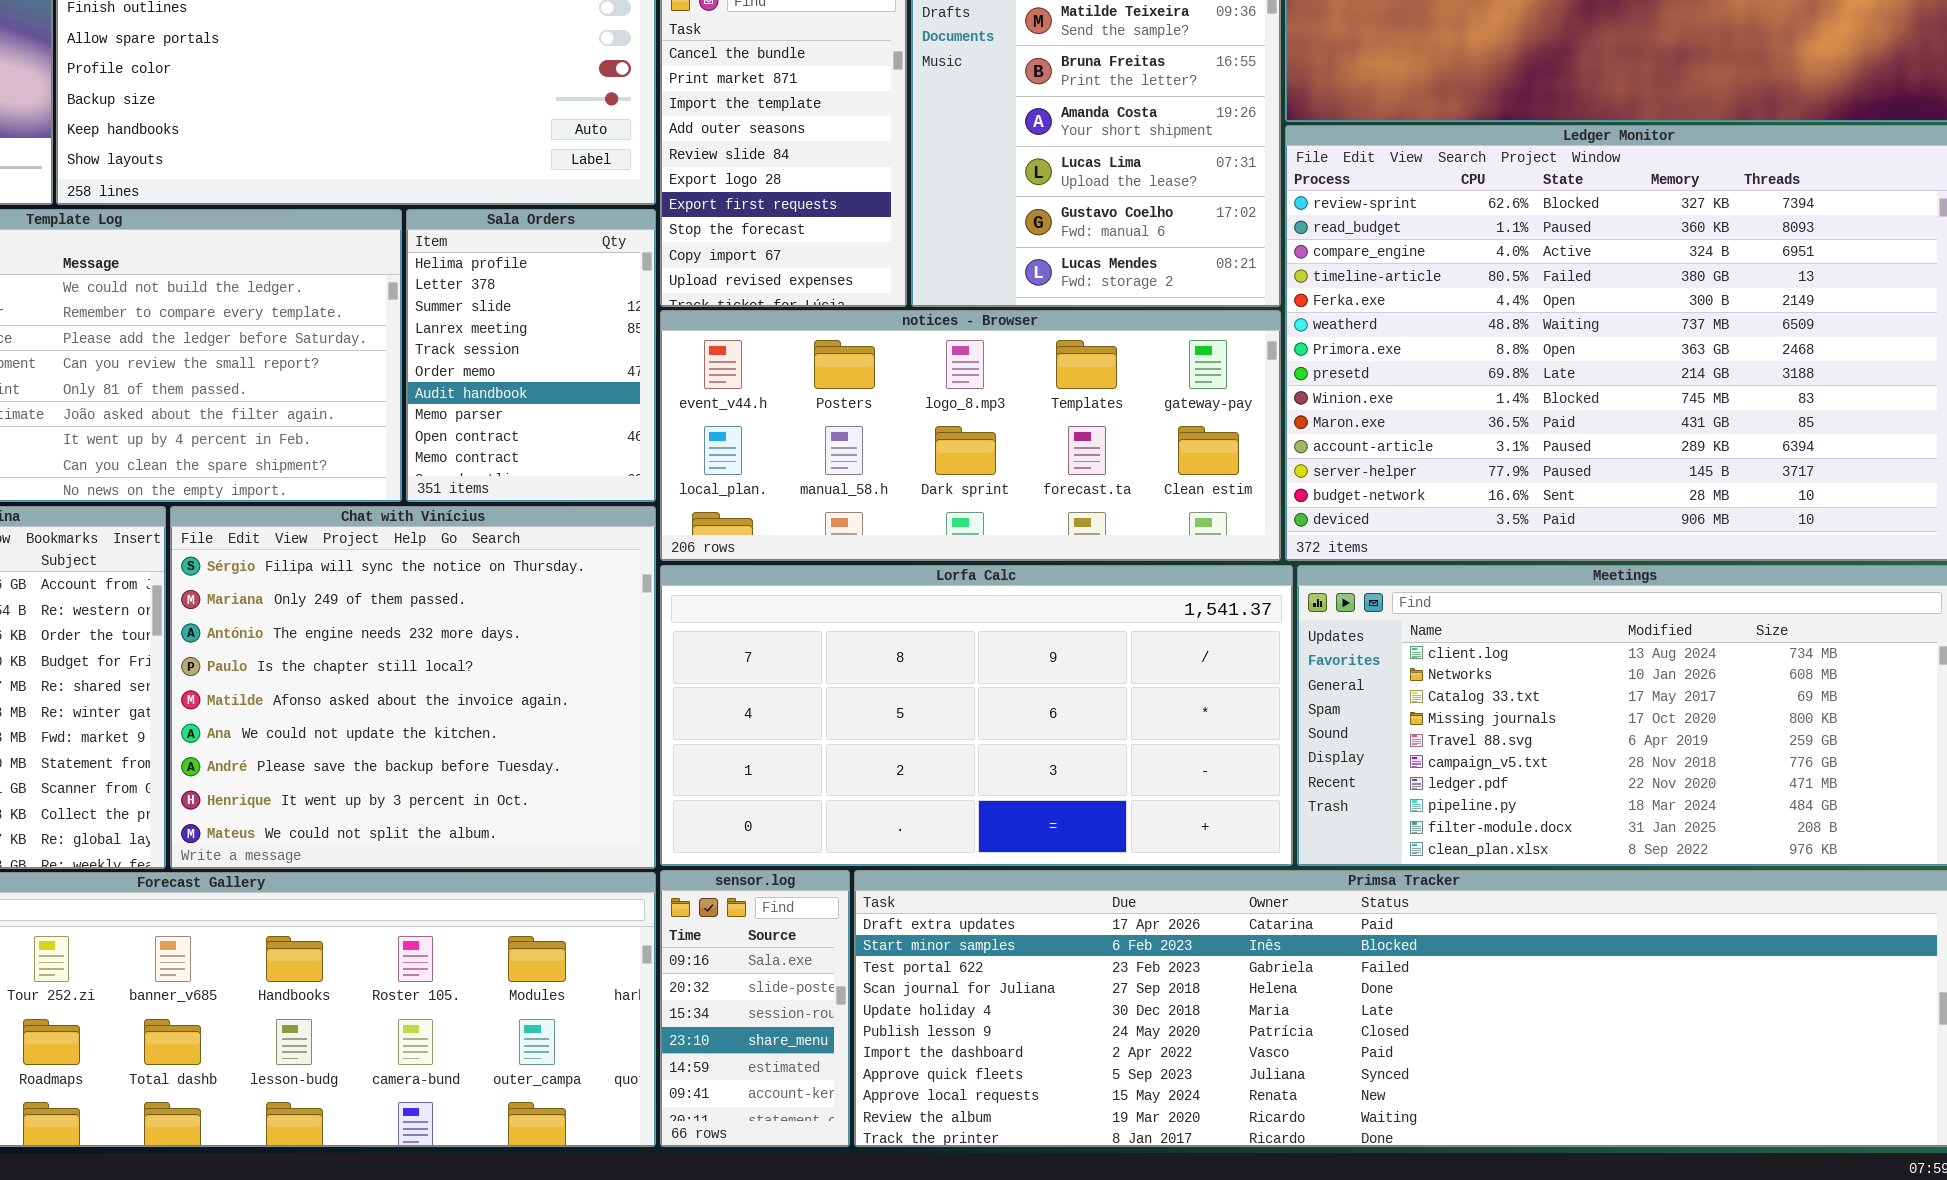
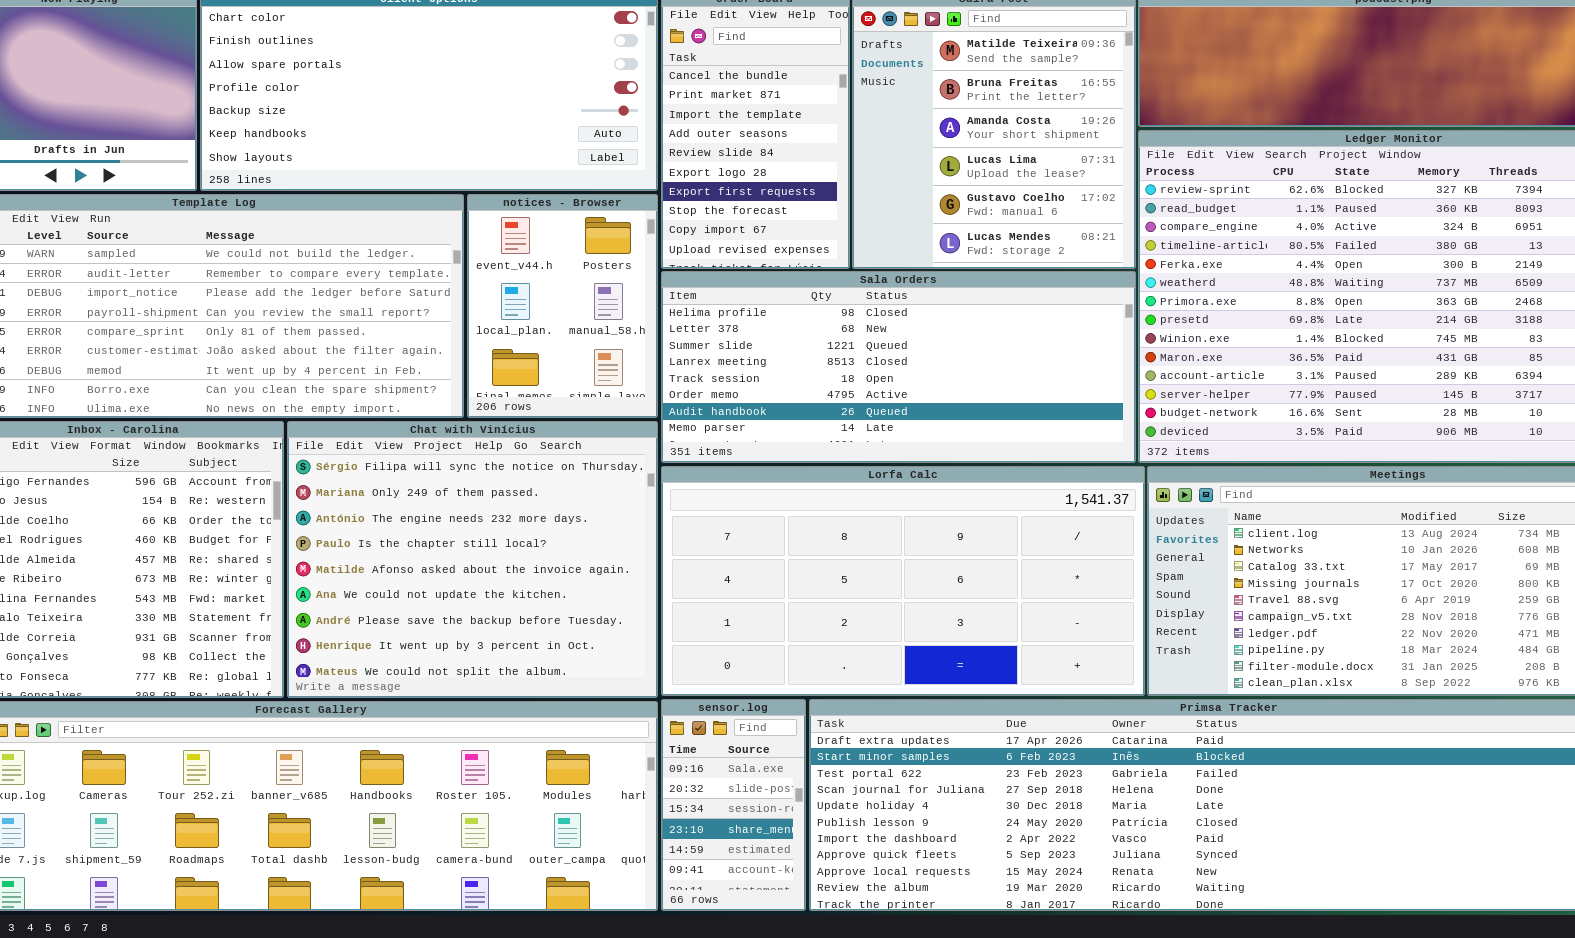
Sala Orders: [406,209,656,502] -> [661,271,1136,463], moved, resized
notices - Browser: [660,310,1281,561] -> [467,194,658,418], moved, resized

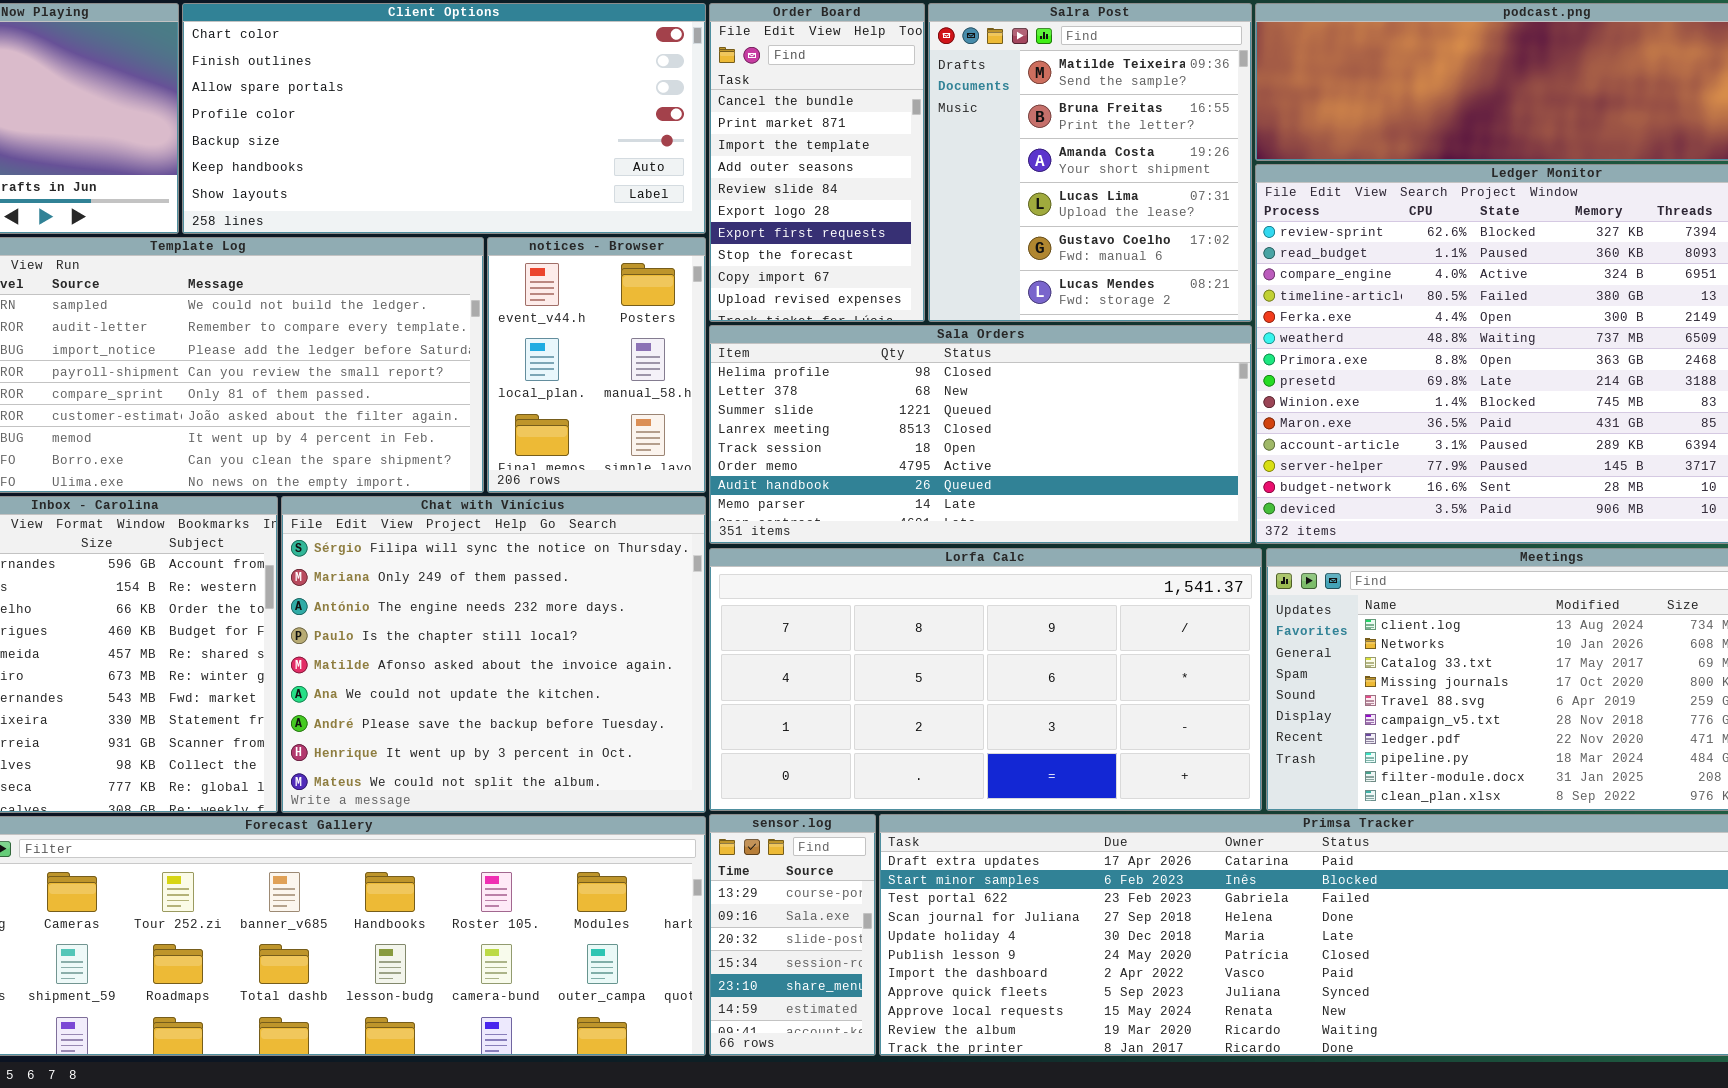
sensor.log: [661,699,806,911] -> [709,814,876,1056], scrolled up 1 row

